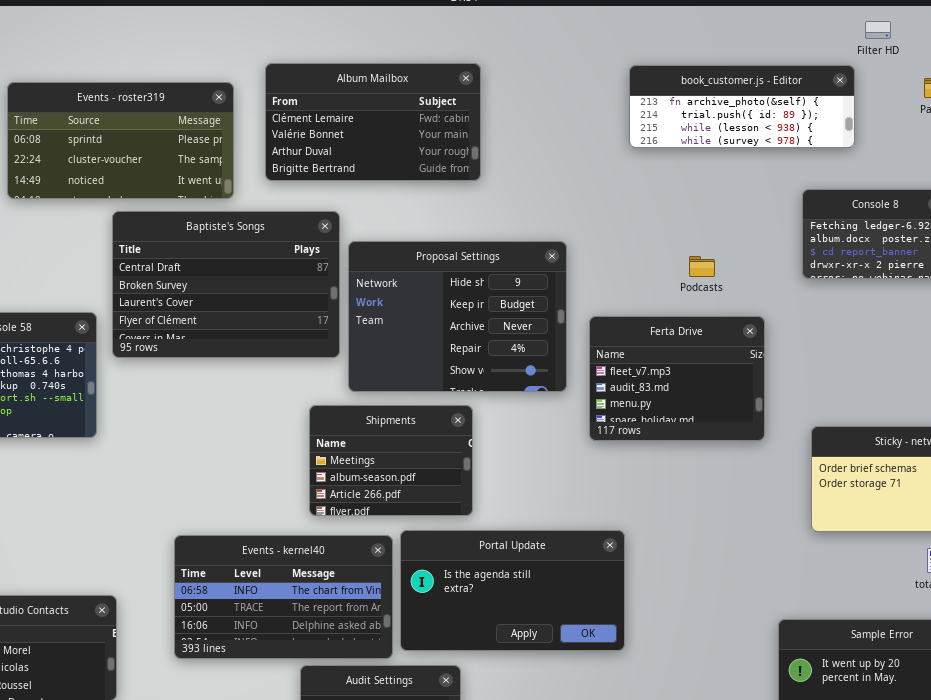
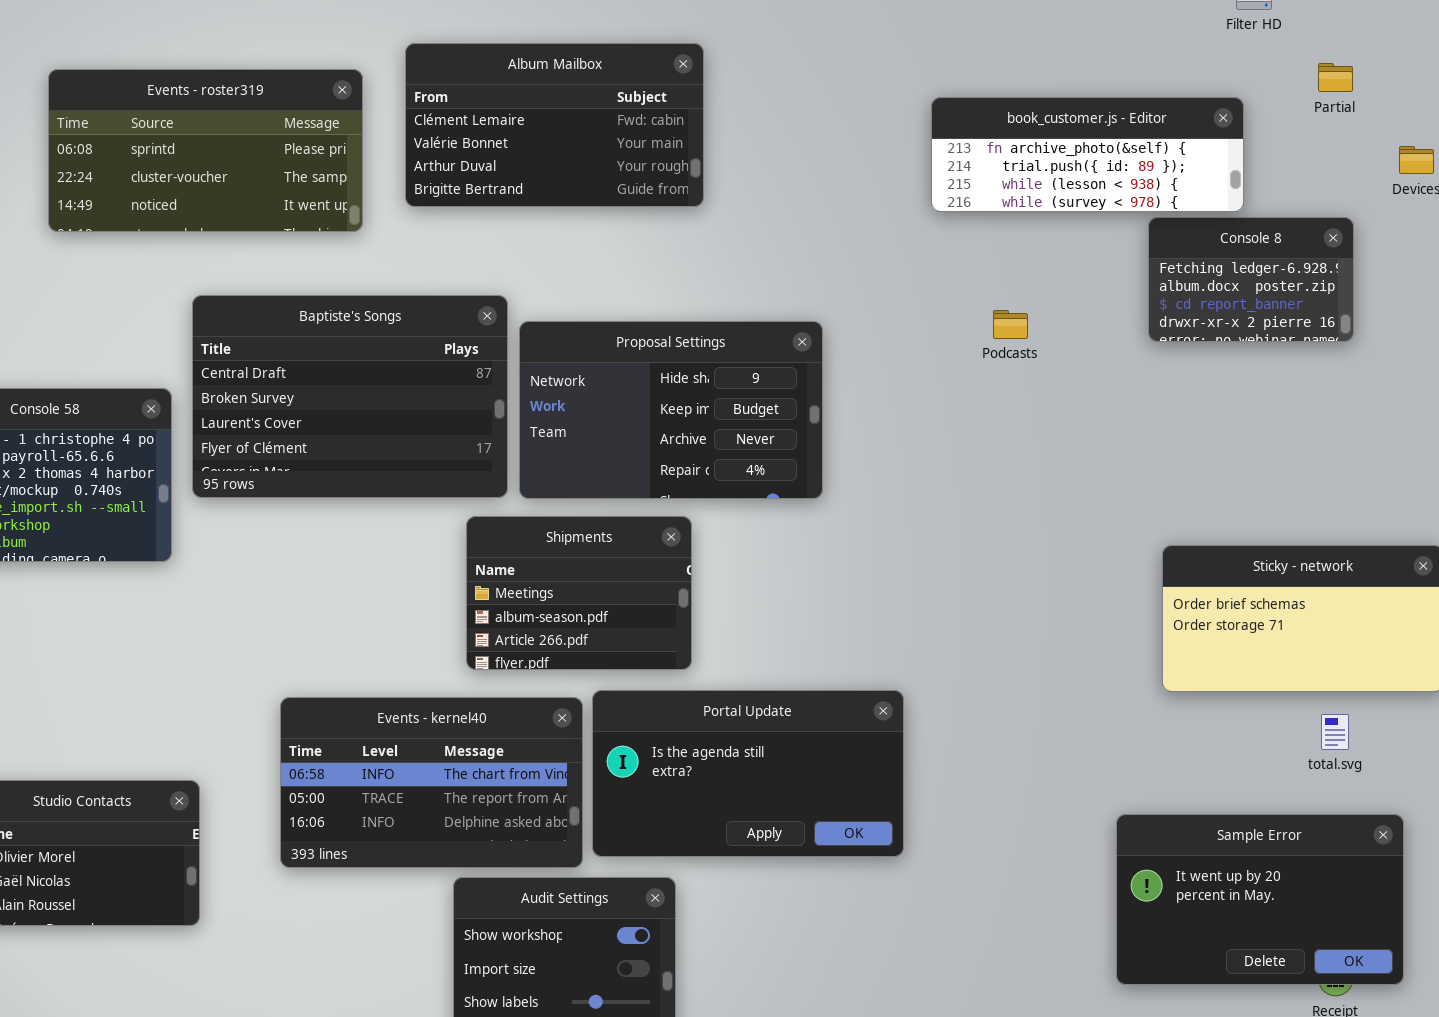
book_customer.js - Editor: [629,65,855,148] -> [931,97,1244,212], moved
Baptiste's Songs: [112,211,340,358] -> [192,295,508,498], moved
Proposal Settings: [348,241,567,392] -> [519,321,823,499], resized
Ferta Drive: [589,316,765,441] -> none, closed

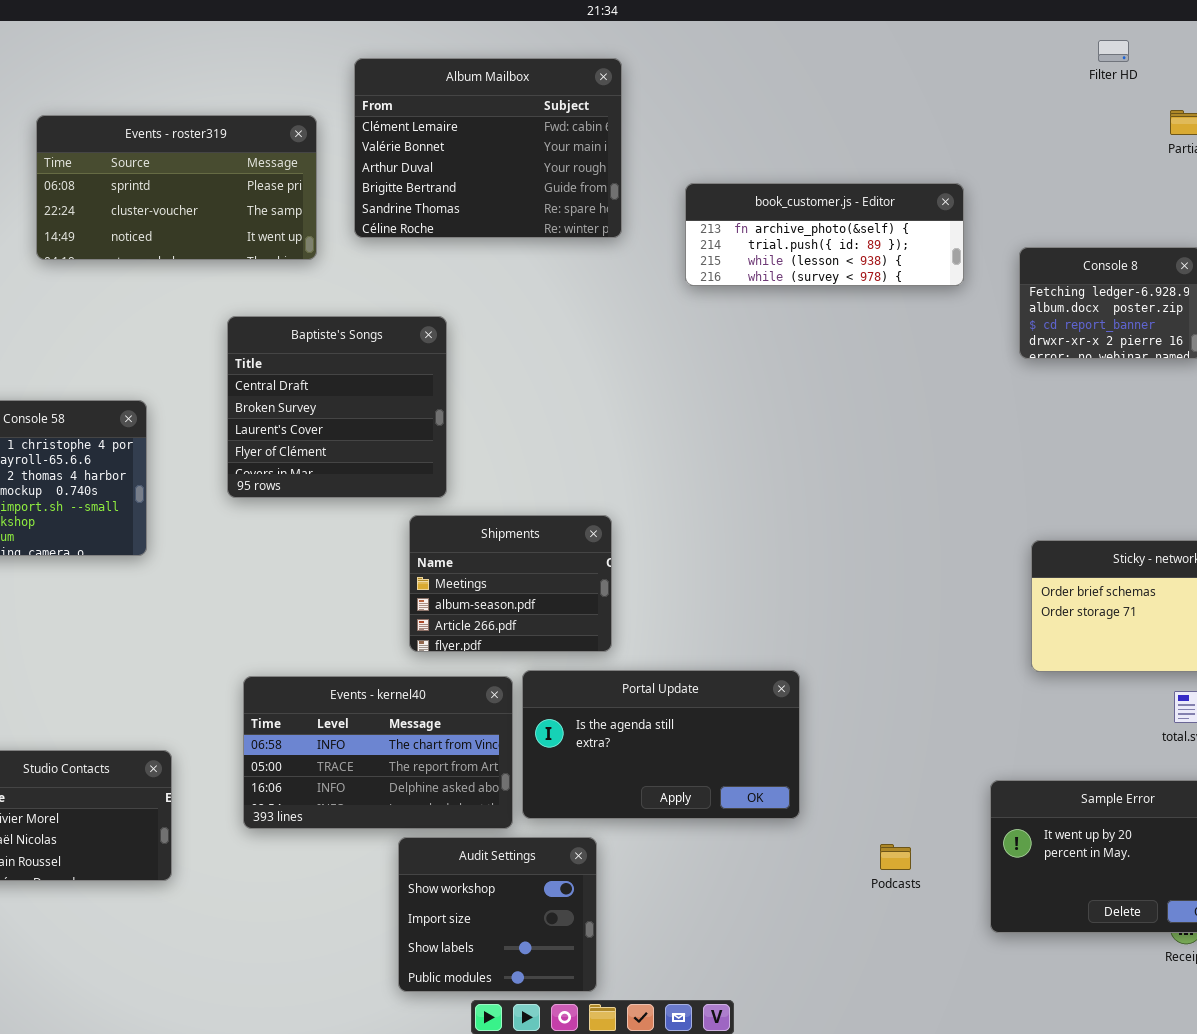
Album Mailbox: [405,43,704,207] -> [354,58,622,238], resized
book_customer.js - Editor: [931,97,1244,212] -> [685,183,964,286], moved
Baptiste's Songs: [192,295,508,498] -> [227,316,447,498], resized
Podcasts: [993,310,1028,339] -> [880,844,911,870], moved
Proposal Settings: [519,321,823,499] -> none, closed

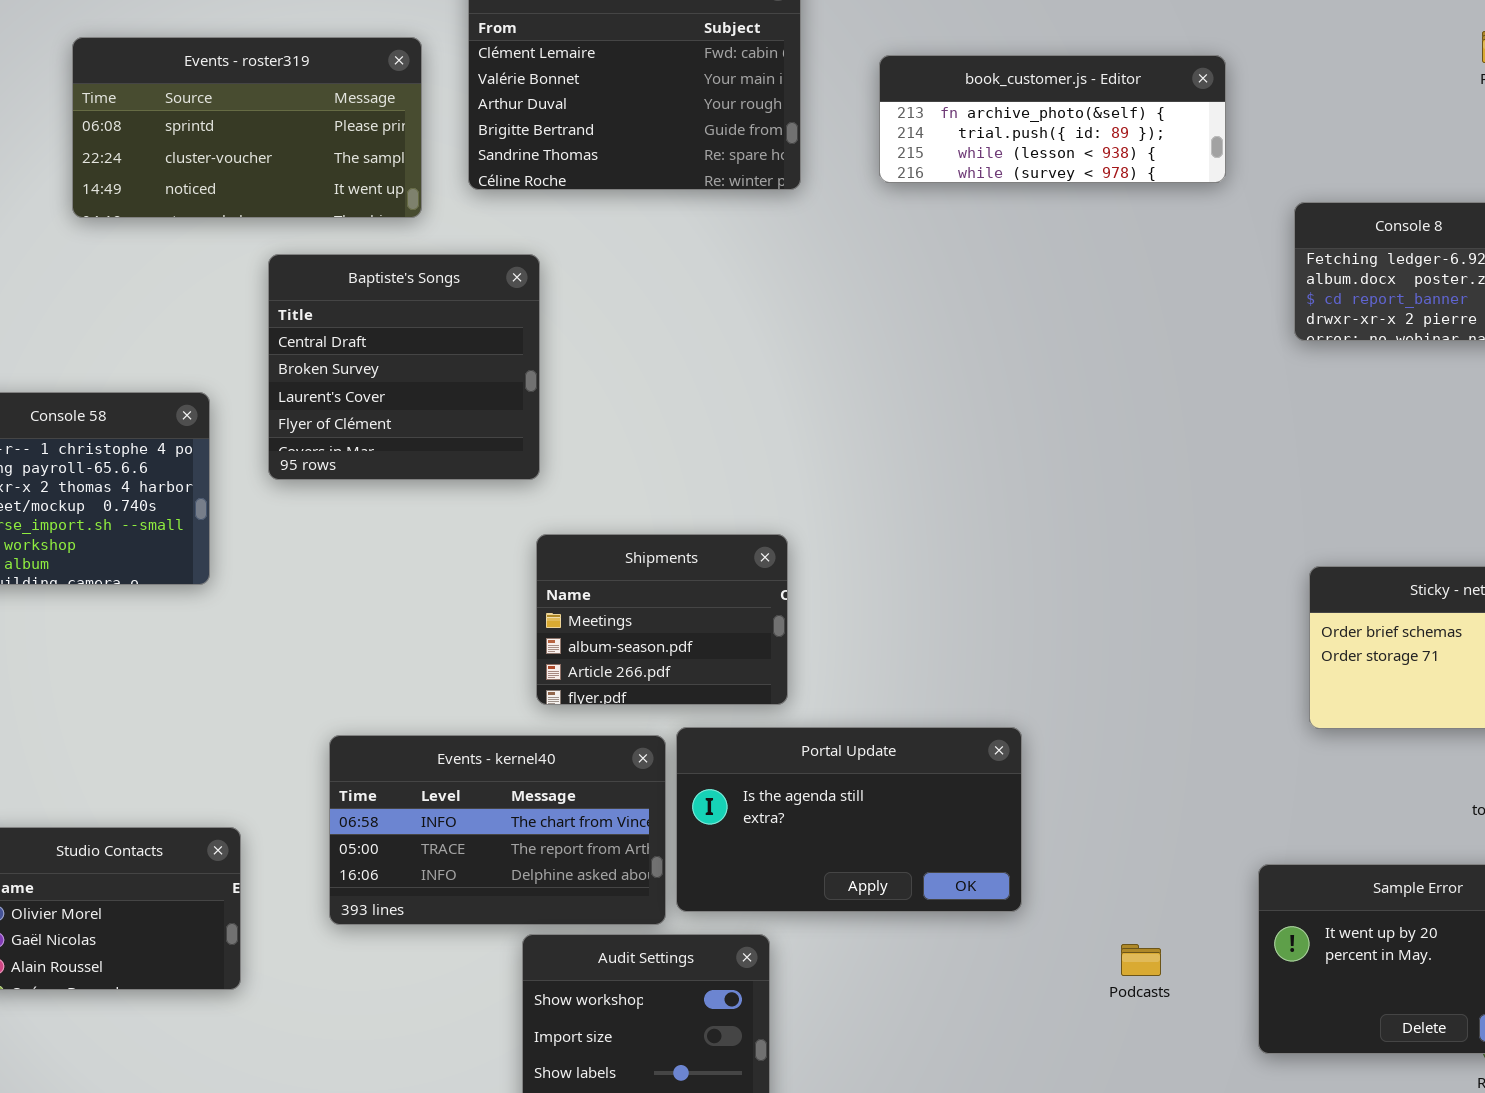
book_customer.js - Editor: [685,183,964,286] -> [879,55,1226,183], moved
Baptiste's Songs: [227,316,447,498] -> [268,254,540,480], moved

